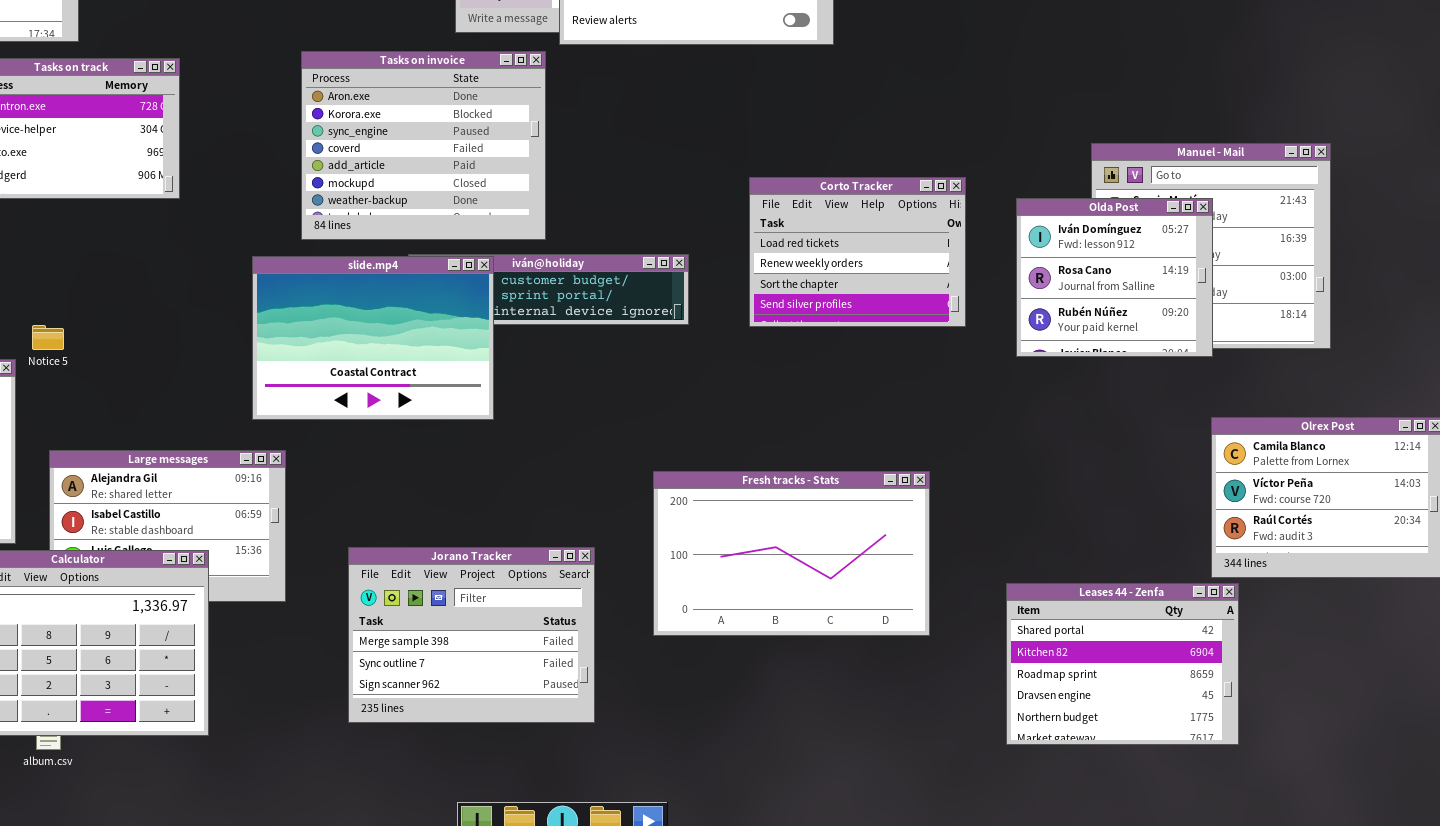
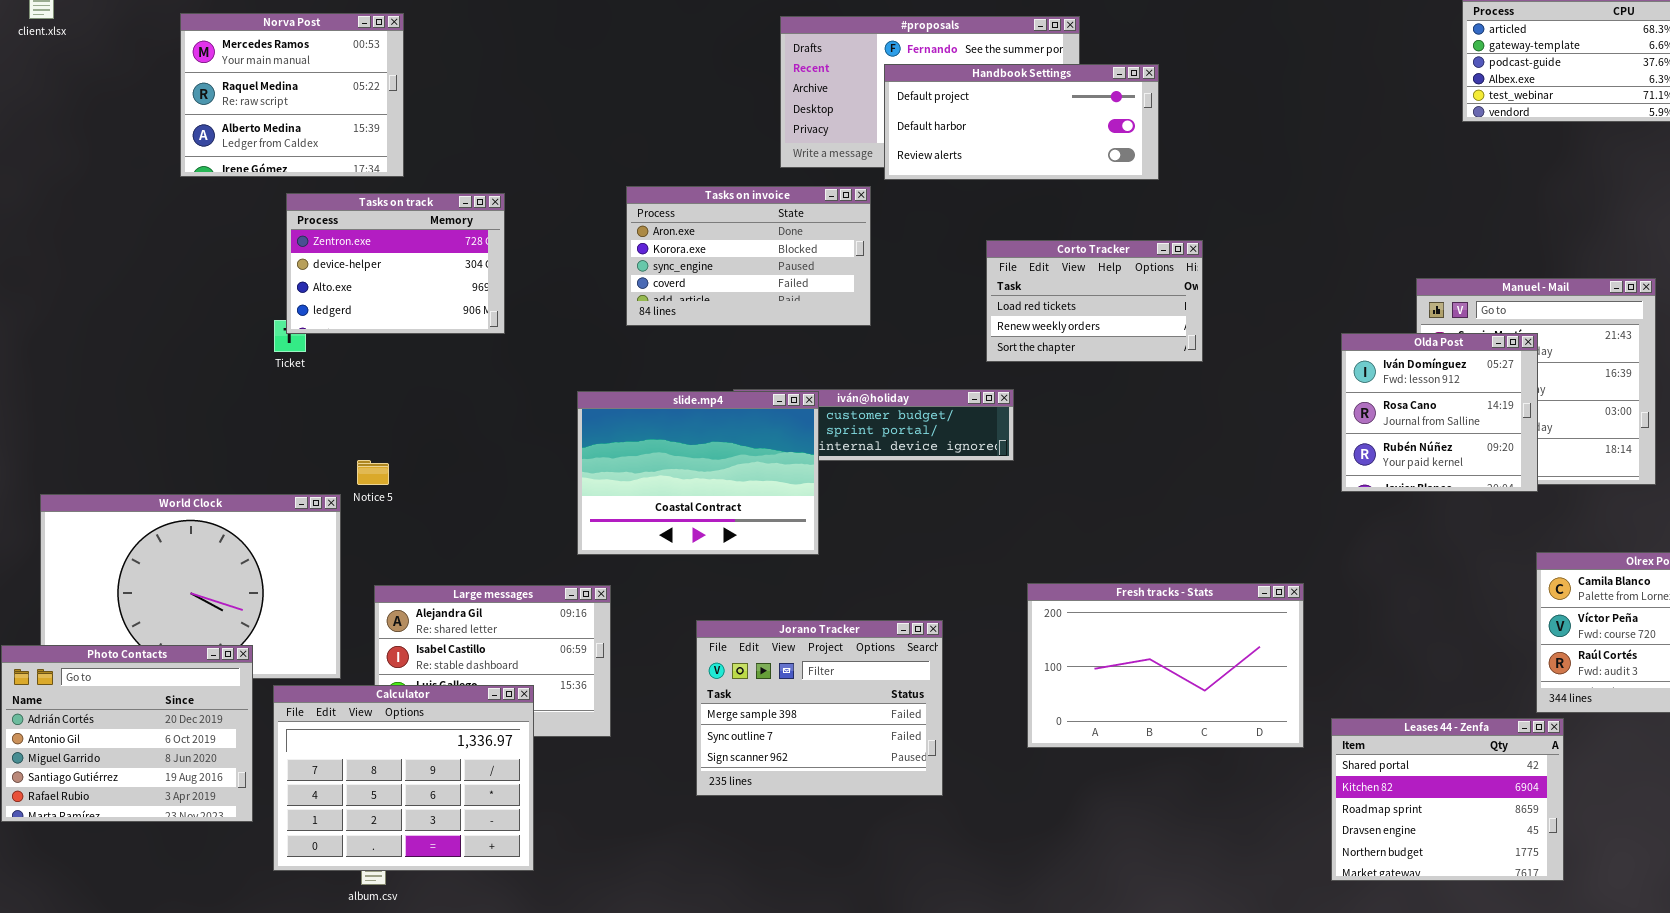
Tasks on invoice: [301,51,546,240] -> [626,186,871,326], resized
Corto Tracker: [749,177,966,327] -> [986,240,1203,362], moved, resized
Fresh tracks - Stats: [653,471,930,636] -> [1027,583,1304,748], moved
Jorano Tracker: [348,547,595,723] -> [696,620,943,796], moved

